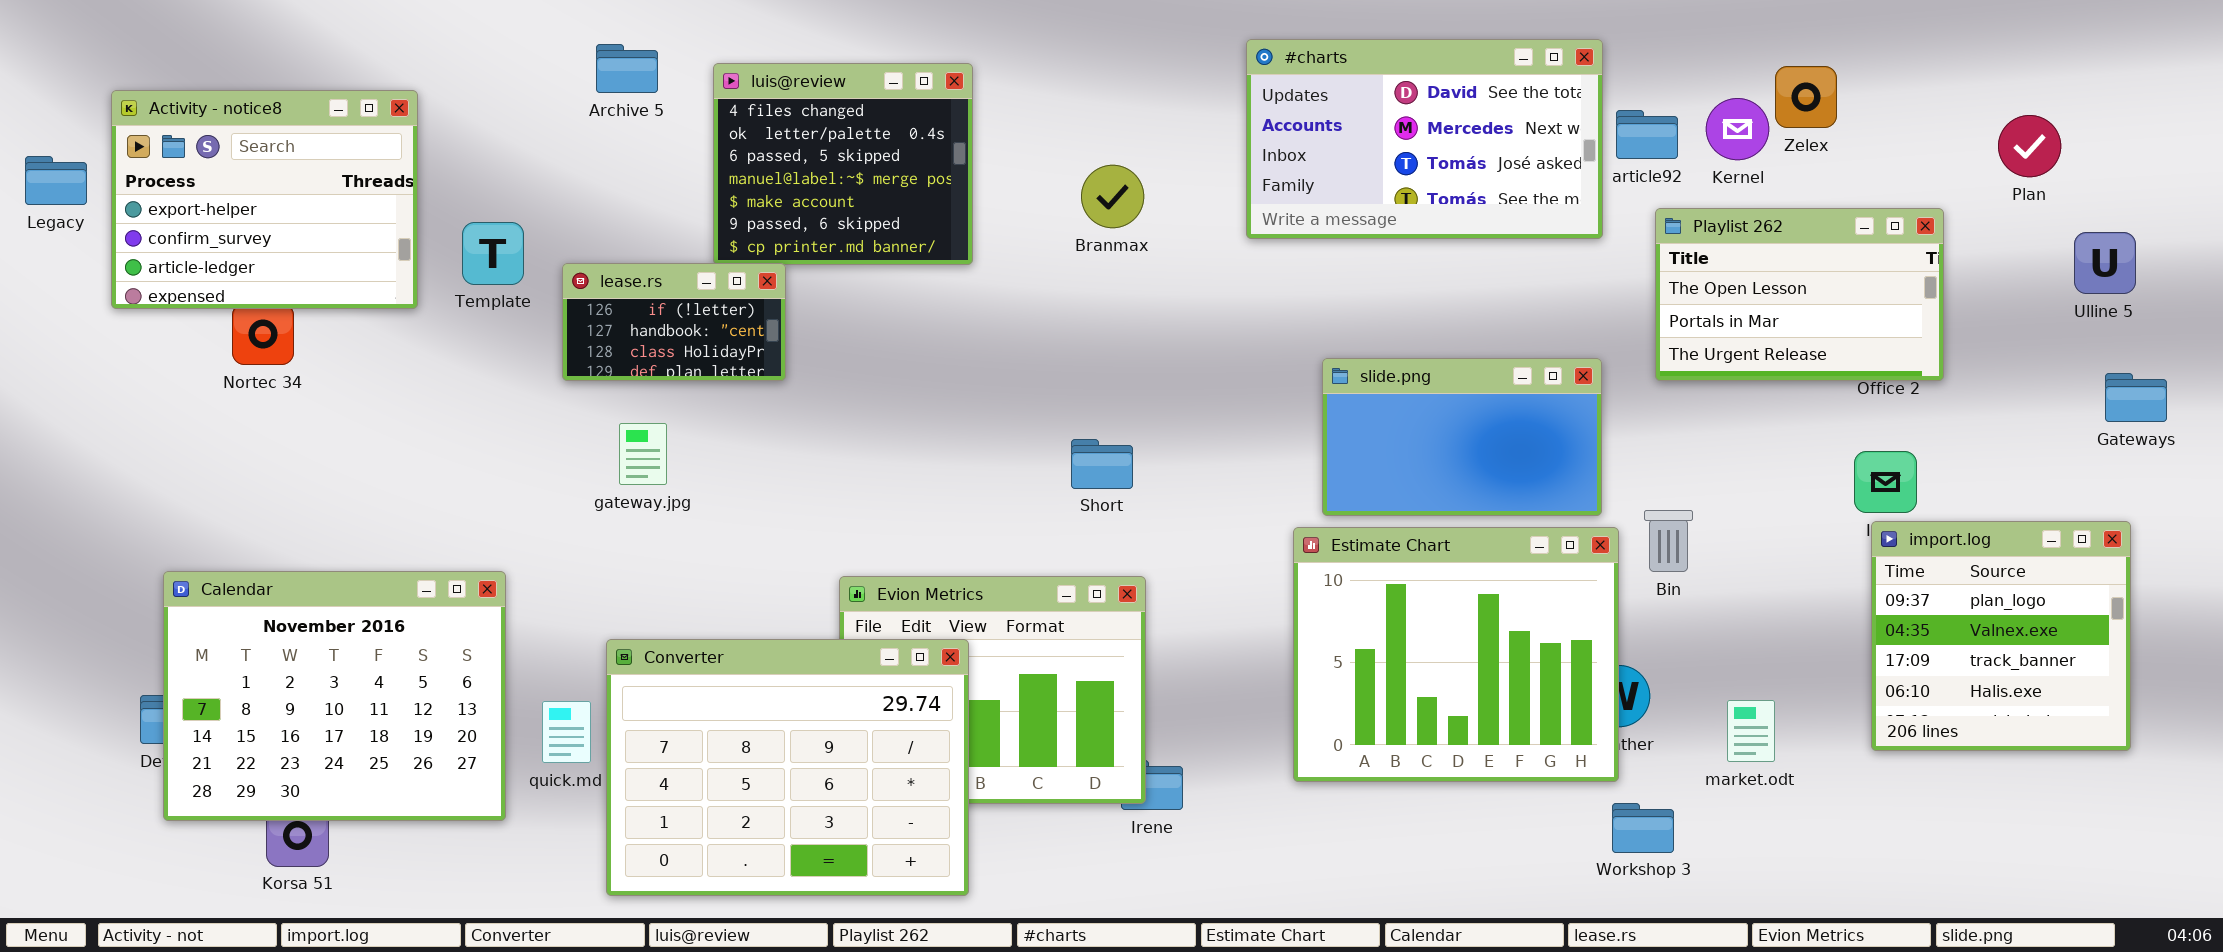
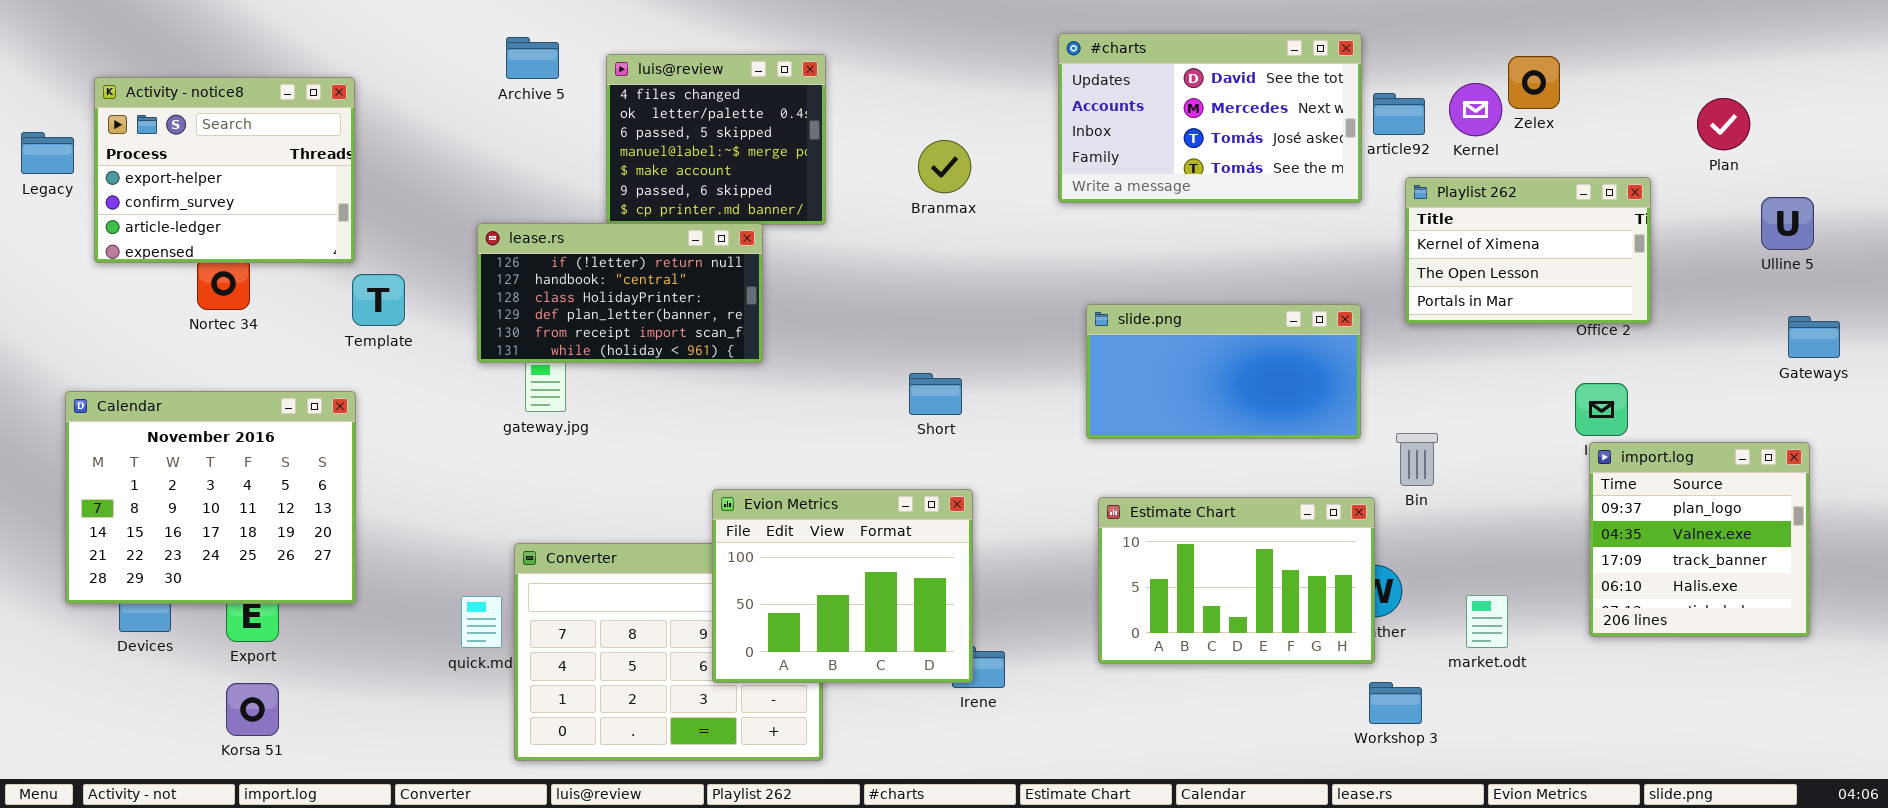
Playlist 262: [1655,208,1944,381] -> [1405,177,1651,324], scrolled up 1 row
Template: [462,222,524,285] -> [352,274,405,326], moved
lease.rs: [562,263,786,381] -> [477,223,763,363], resized
slide.png: [1322,358,1602,516] -> [1086,304,1361,439], resized
Estimate Chart: [1293,527,1619,782] -> [1098,497,1375,664], resized
Calendar: [163,571,506,821] -> [65,391,356,604], moved
Evion Metrics: [839,576,1146,804] -> [712,489,973,683], raised

